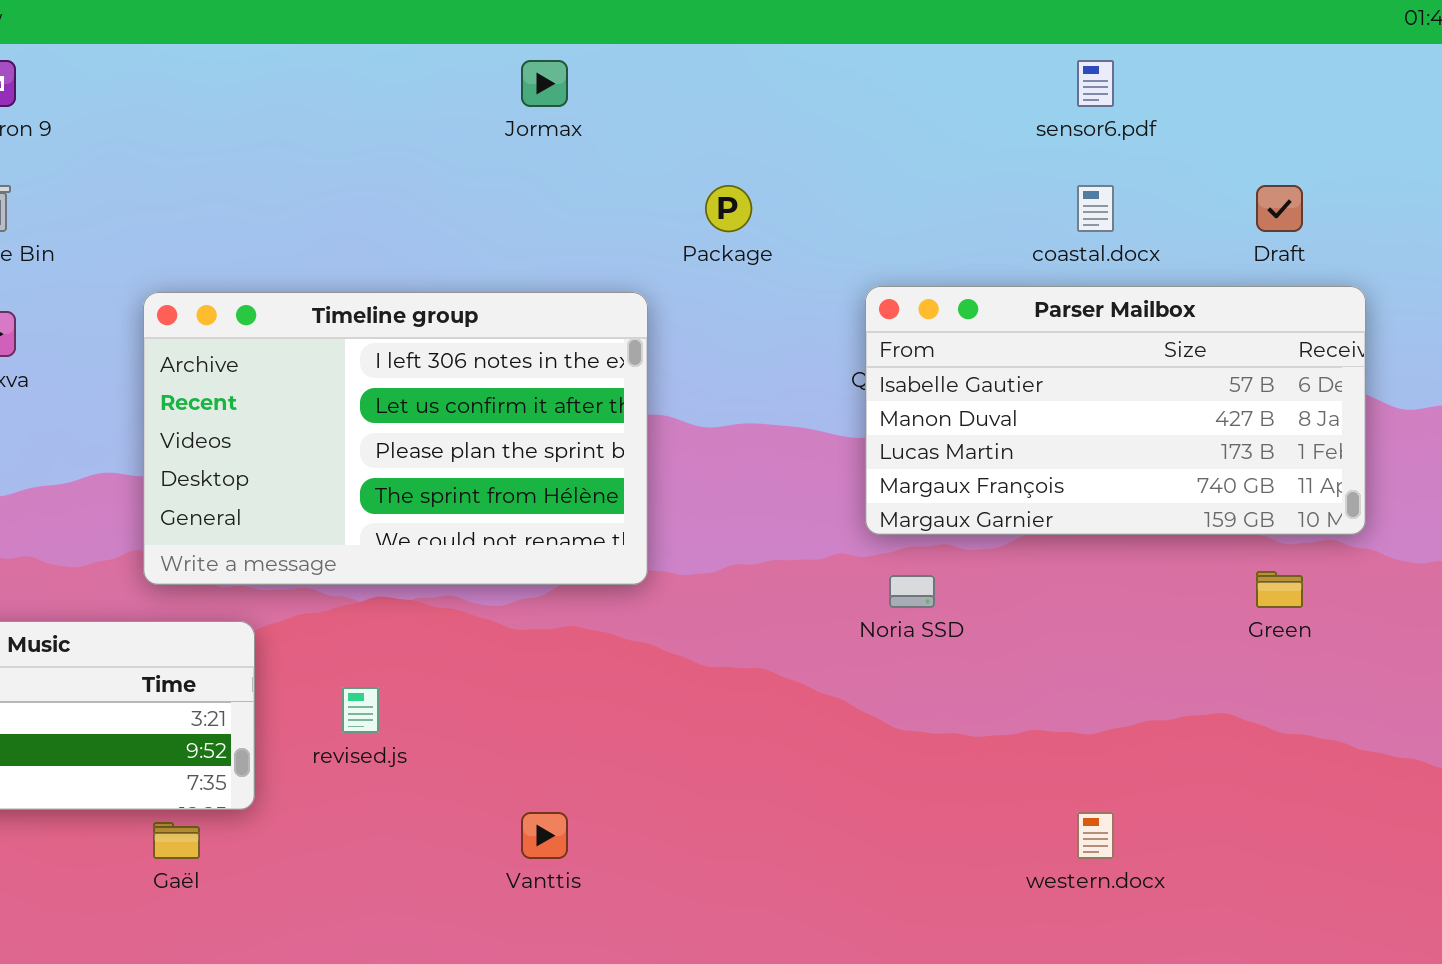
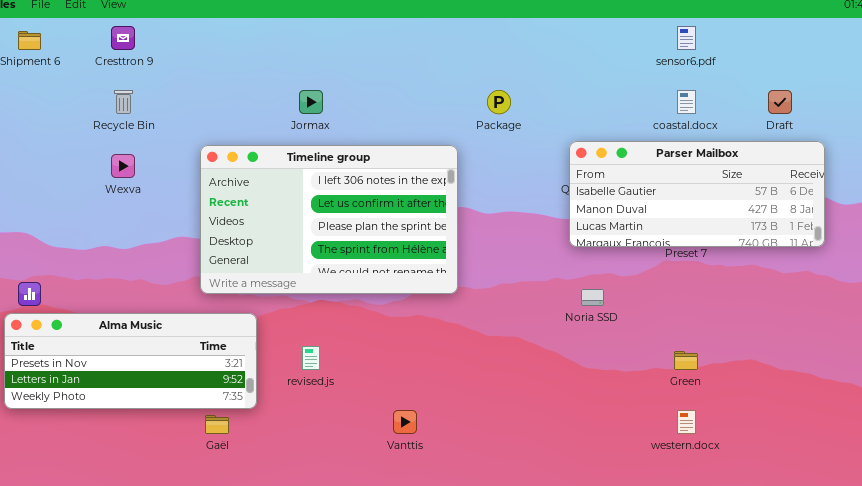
Jormax: [521,60,568,107] -> [299,90,323,114], moved
Parser Mailbox: [865,286,1366,535] -> [569,141,825,247], resized
Green: [1256,571,1303,608] -> [674,351,698,370], moved

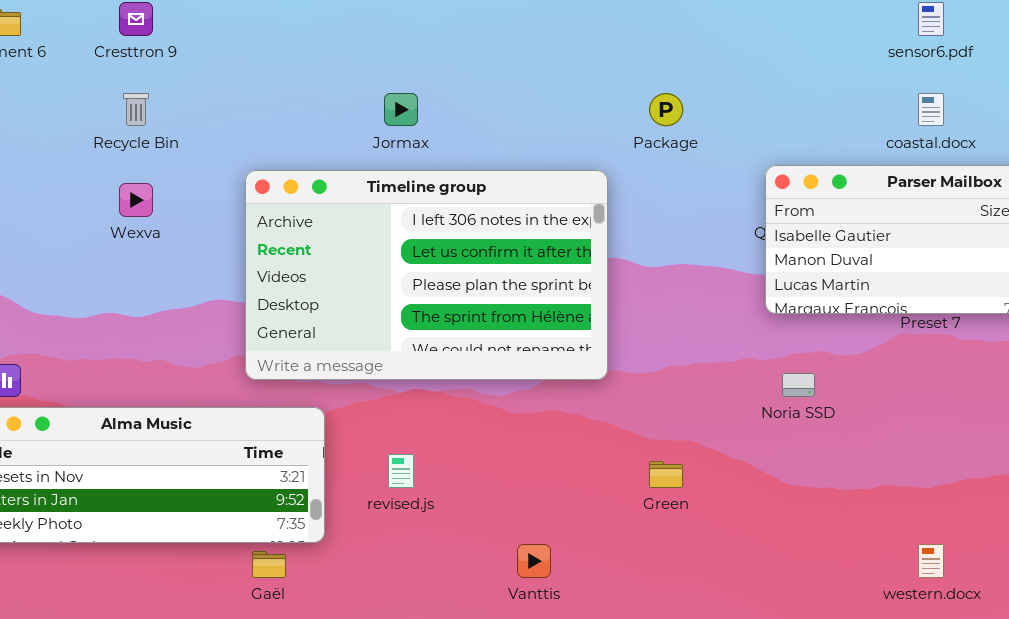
Green: [674,351,698,370] -> [649,461,683,488], moved

